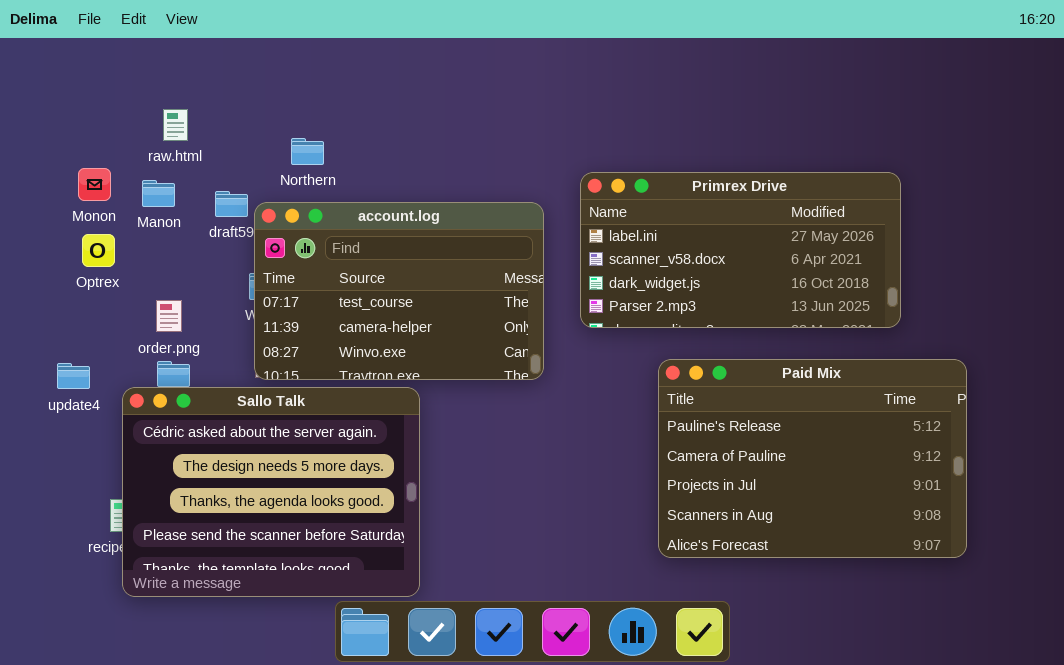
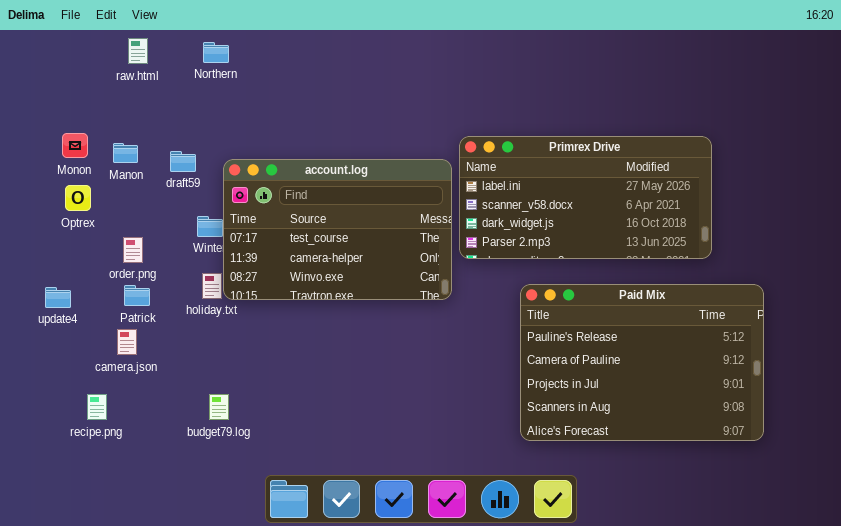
raw.html: [163,109,188,141] -> [128,38,148,64], moved
Northern: [291,138,324,165] -> [203,42,229,63], moved
account.log: [254,202,544,380] -> [223,159,452,300], moved
Sallo Talk: [122,387,420,597] -> none, closed

